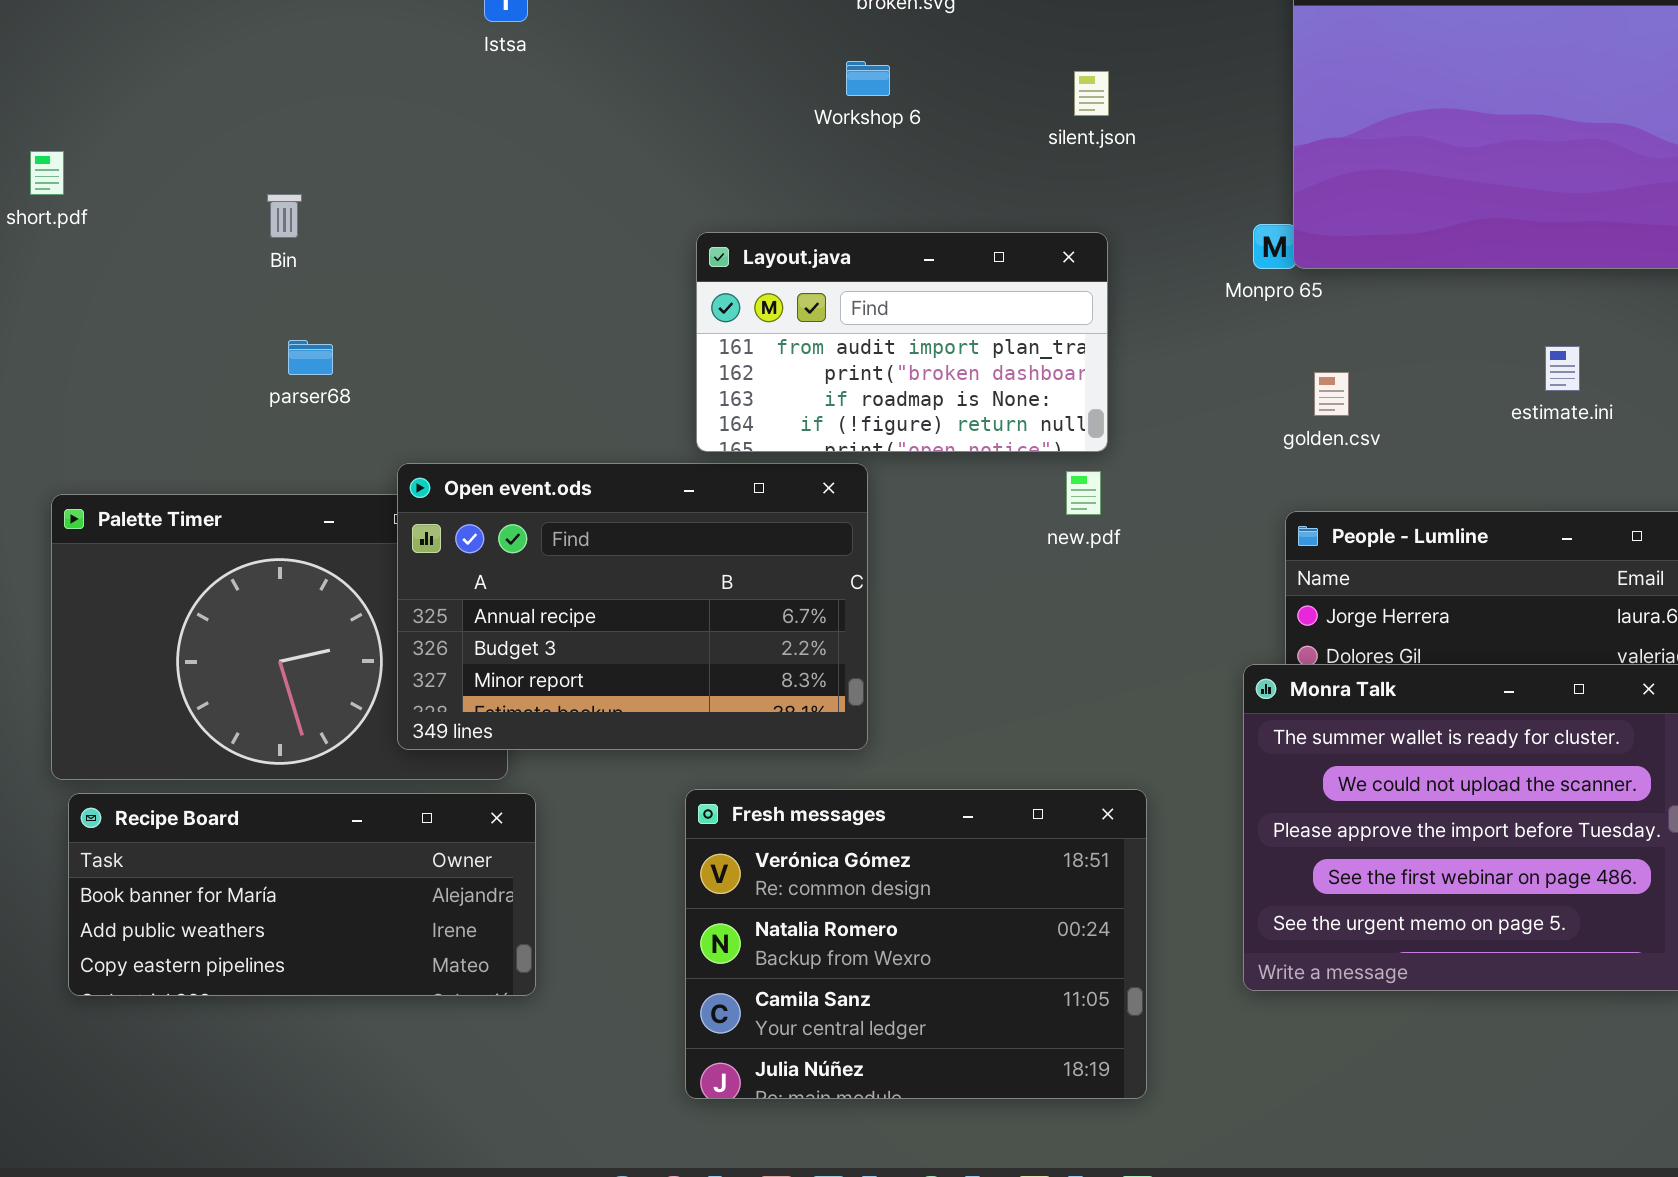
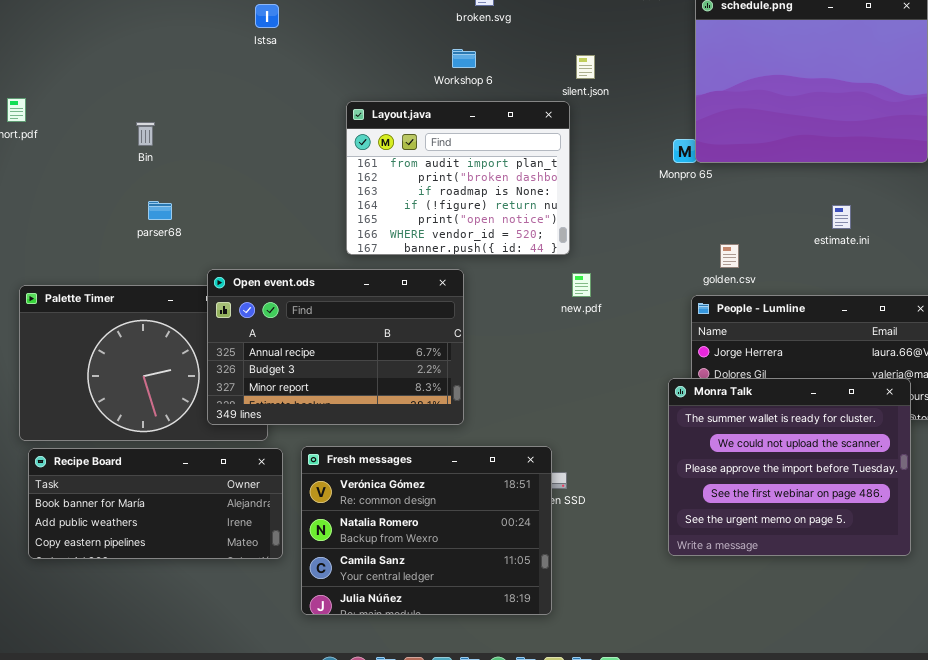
Layout.java: [696,232,1108,452] -> [346,101,570,255], moved, resized
golden.csv: [1314,372,1349,416] -> [720,244,739,268], moved
Fresh messages: [685,789,1147,1099] -> [301,446,552,615], moved

